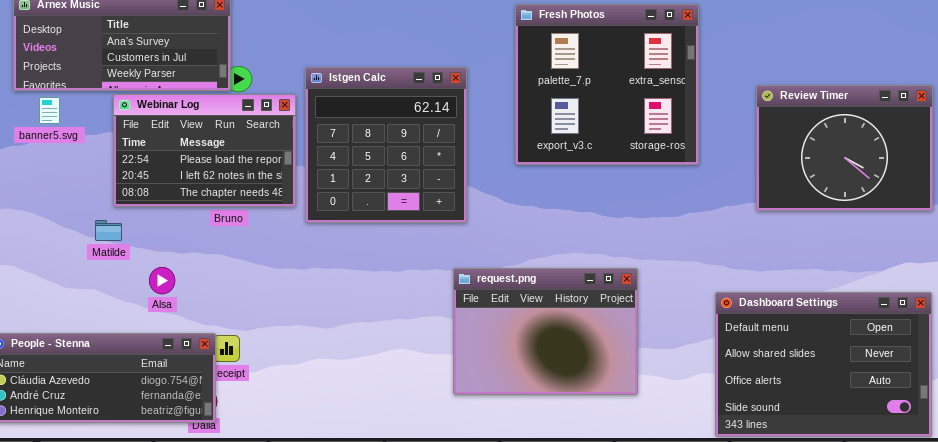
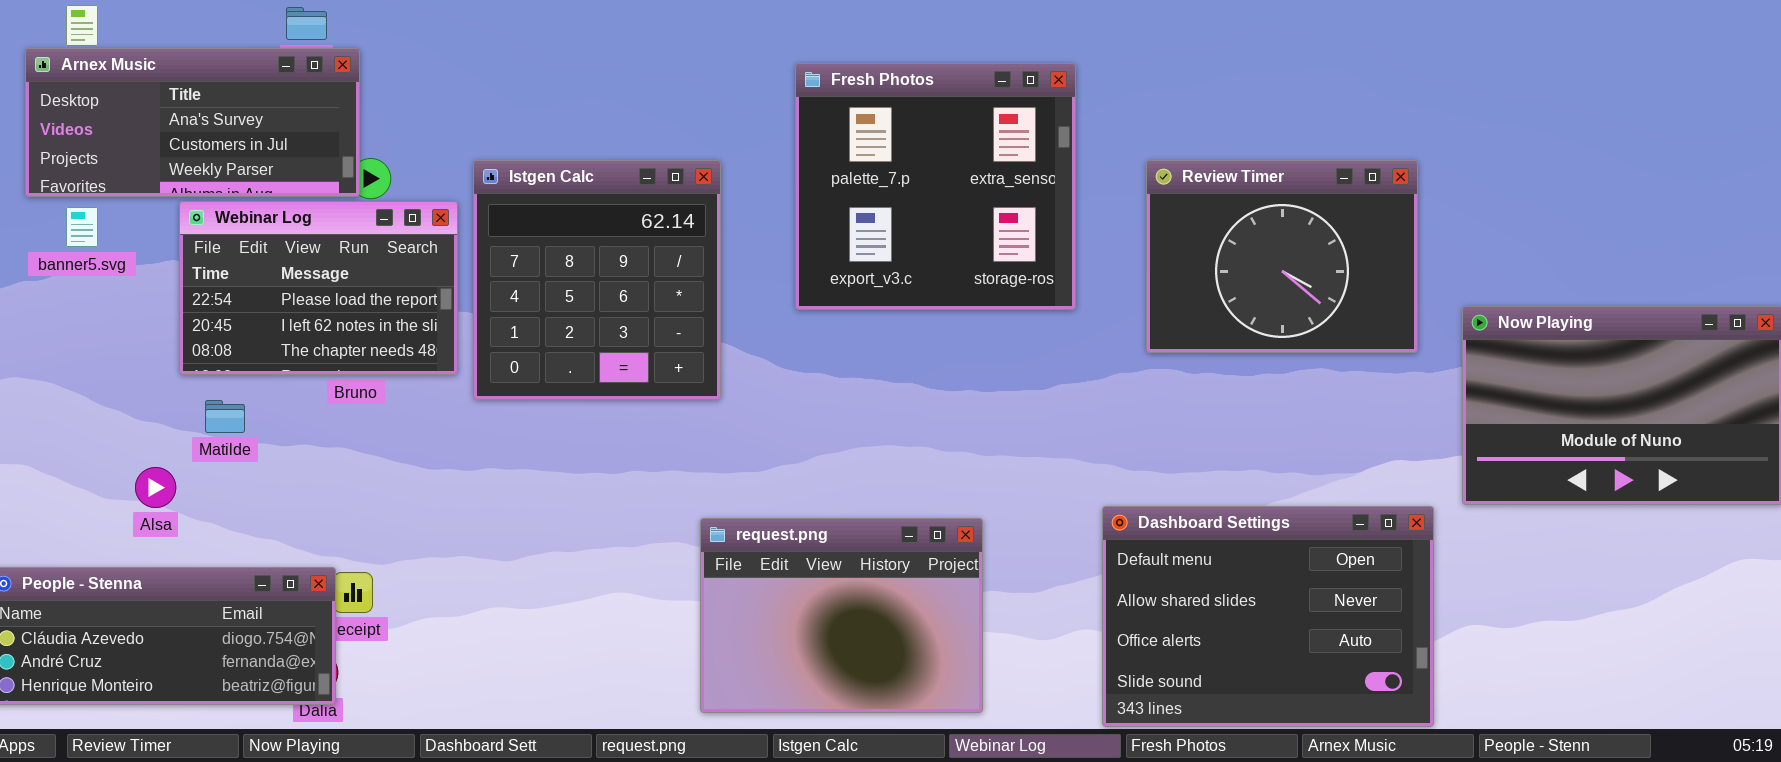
Review Timer: [756,85,933,211] -> [1146,160,1418,353], moved
Matilde: [95,220,122,241] -> [205,400,245,433], moved
Alsa: [149,267,175,294] -> [135,467,176,508], moved
request.png: [453,268,638,395] -> [700,518,983,713], moved

